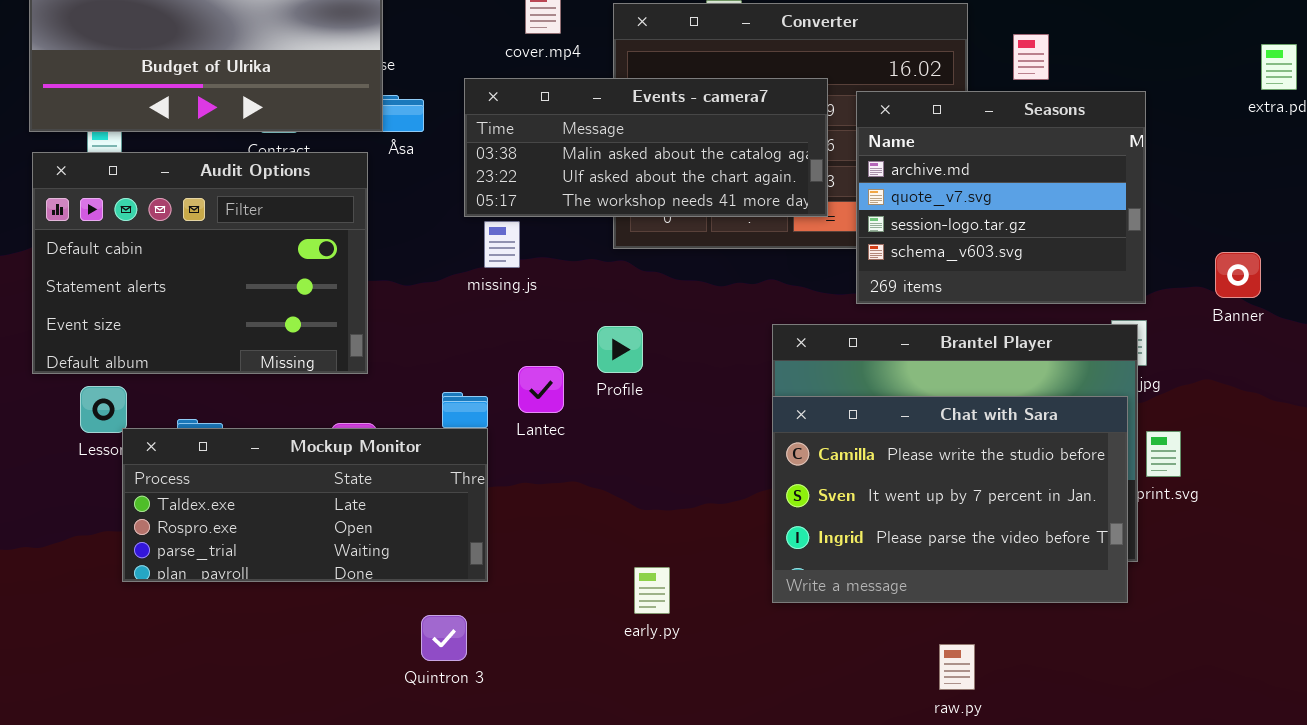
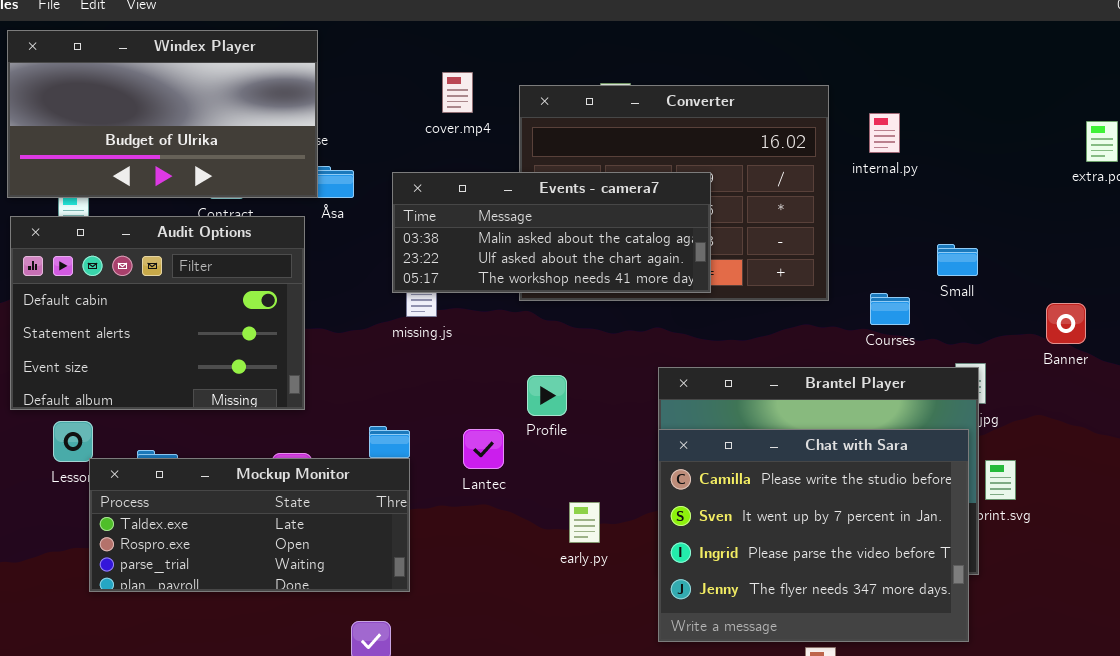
Events - camera7: [464,78,828,217] -> [392,172,711,293], moved
Seasons: [856,91,1146,304] -> none, closed
Profile: [597,326,643,373] -> [527,375,567,416], moved
Lantec: [518,366,564,413] -> [463,429,504,469], moved
Chat with Sara: [772,396,1128,603] -> [658,429,969,642], resized
early.py: [634,567,670,614] -> [569,502,600,543], moved

